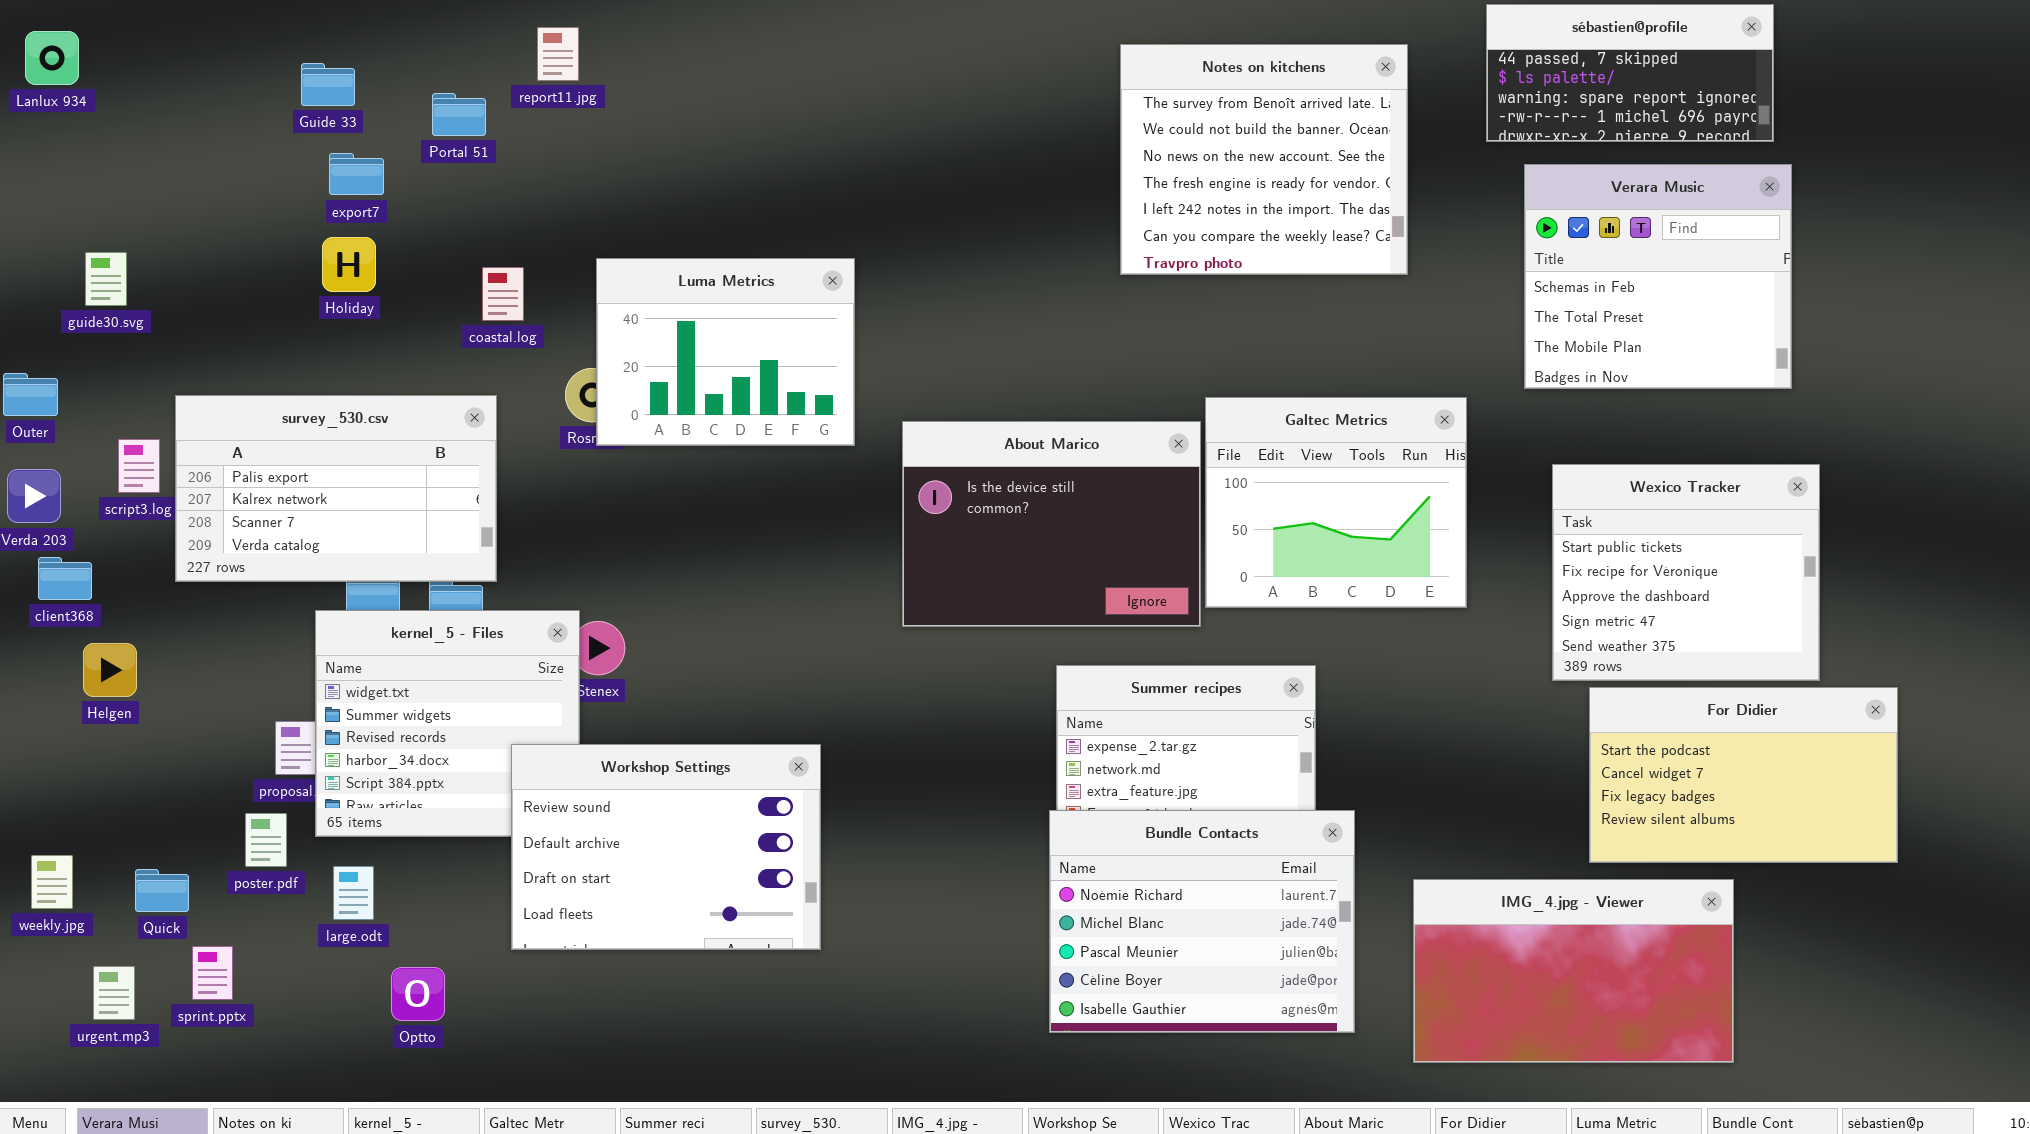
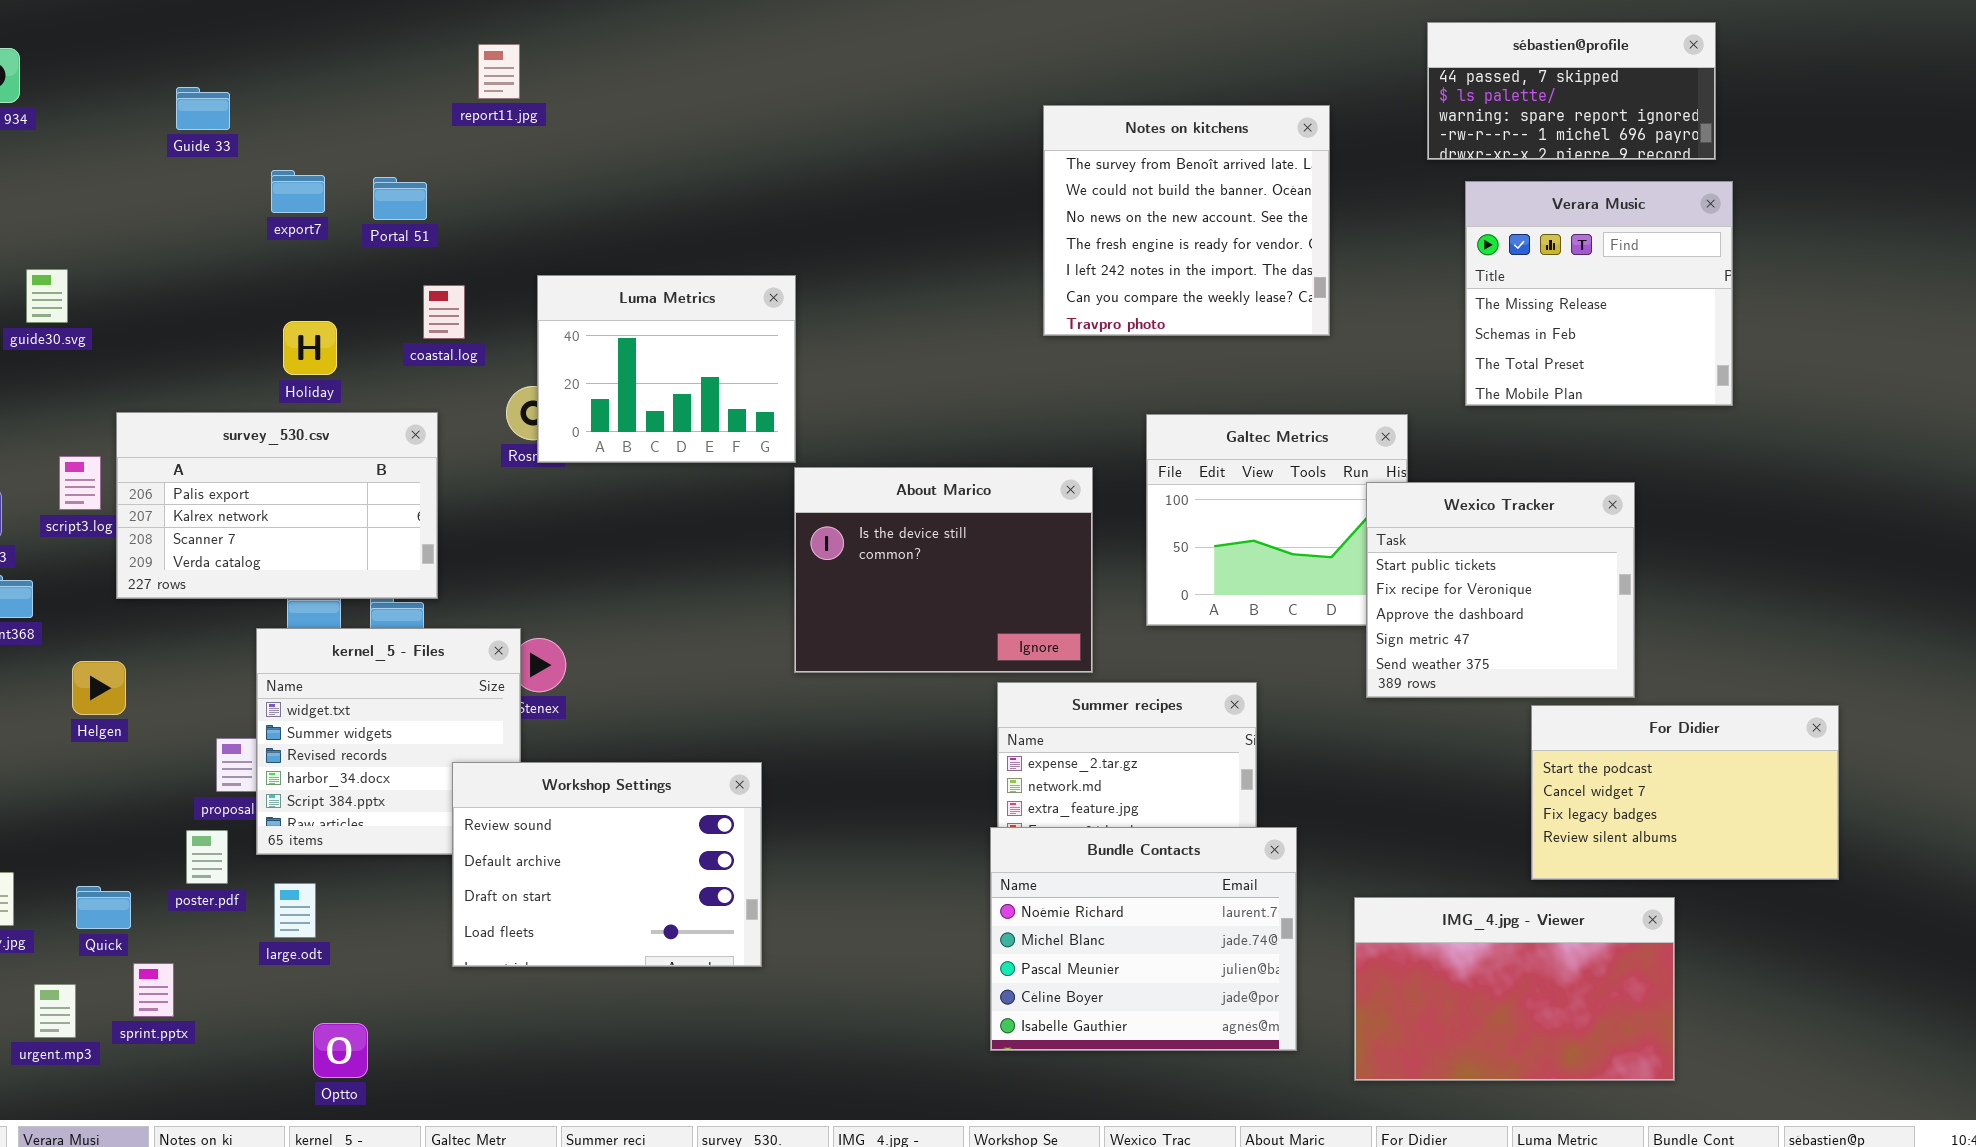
Notes on kitchens: [1120,44,1408,275] -> [1043,105,1330,336], moved
Guide 33: [301,63,355,106] -> [176,87,230,130], moved
Portal 51: [432,93,486,136] -> [373,177,427,220], moved
Verara Music: [1524,164,1792,389] -> [1465,181,1733,406], scrolled up 1 row
Holiday: [322,237,376,292] -> [283,321,337,375], moved
About Marico: [902,421,1201,627] -> [794,467,1093,673], moved
Wexico Tracker: [1552,464,1820,681] -> [1366,482,1635,698], moved
Helgen: [83,643,137,697] -> [72,661,126,715], moved
Optto: [391,967,445,1021] -> [313,1023,368,1078], moved

